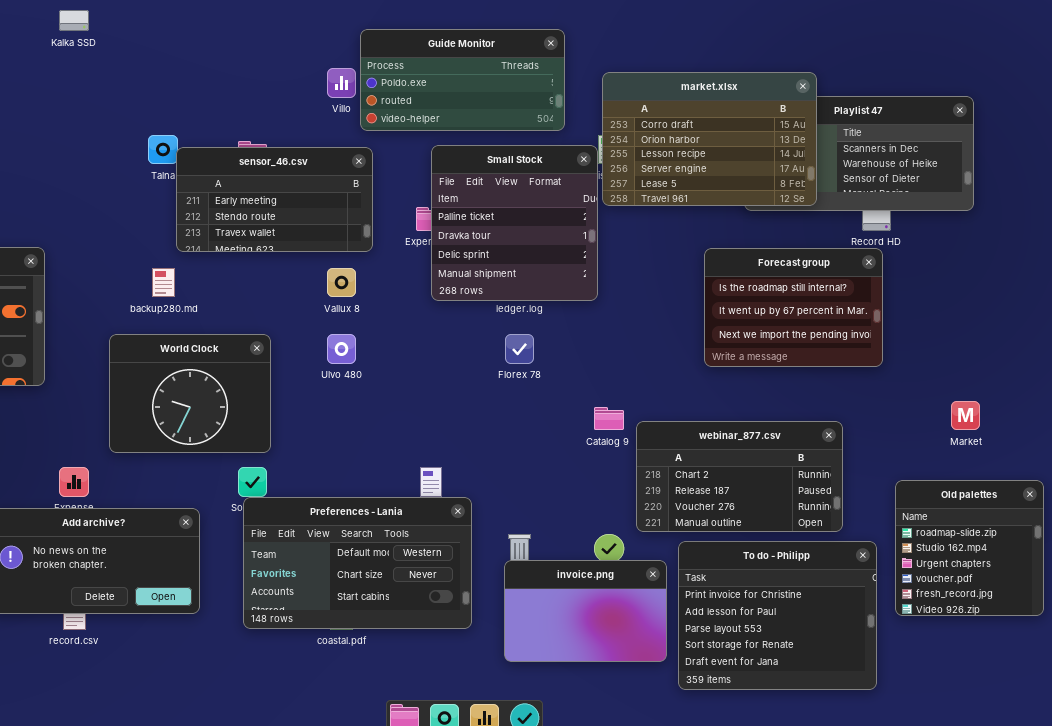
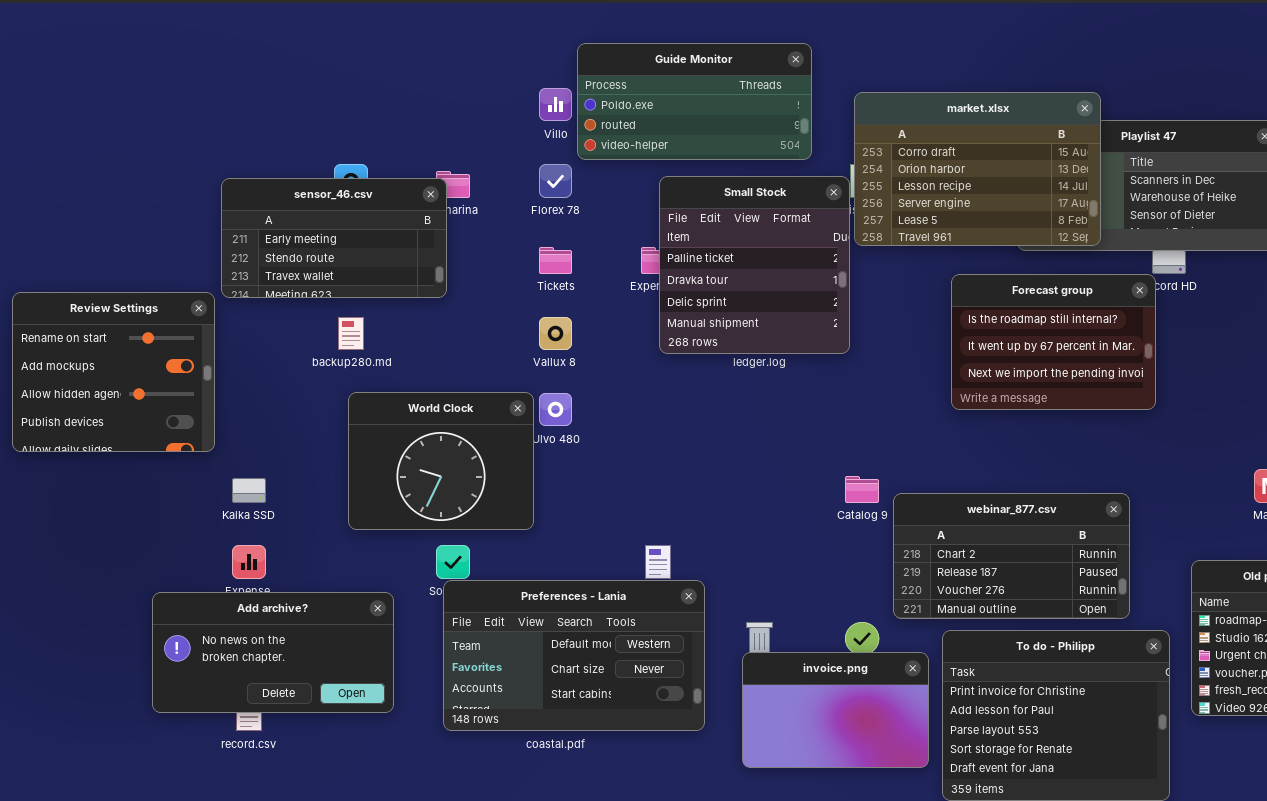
Kalka SSD: [59,10,89,31] -> [232,478,266,503], moved
sensor_46.csv: [176,147,373,252] -> [221,178,447,298], moved
Forecast group: [704,248,883,367] -> [951,274,1156,410], moved
World Clock: [109,334,271,453] -> [348,392,534,530], moved
Florex 78: [505,334,534,364] -> [539,164,572,198], moved

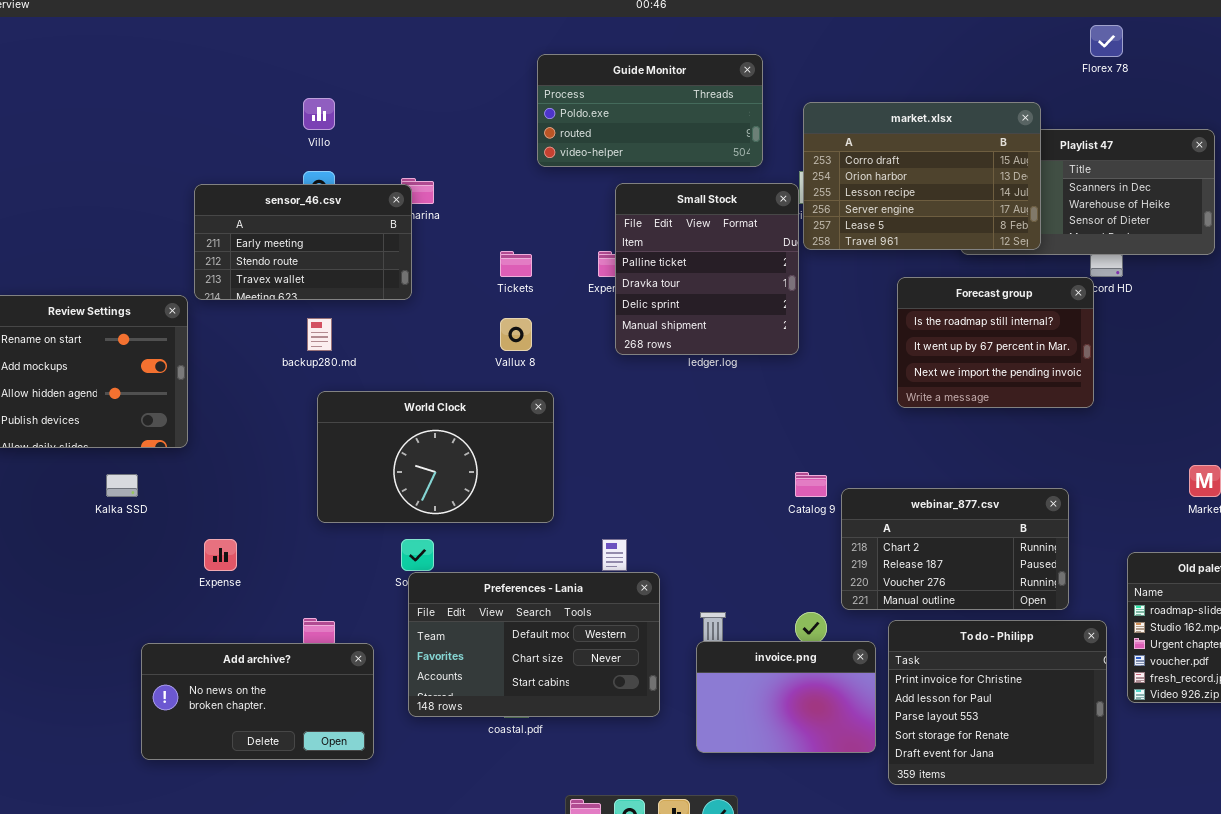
Villo: [539,88,572,121] -> [303,98,335,130], moved
Florex 78: [539,164,572,198] -> [1090,25,1123,57], moved
World Clock: [348,392,534,530] -> [317,391,554,523], resized
Kalka SSD: [232,478,266,503] -> [106,474,138,497], moved
Add archive?: [152,592,394,713] -> [141,643,374,760], moved

